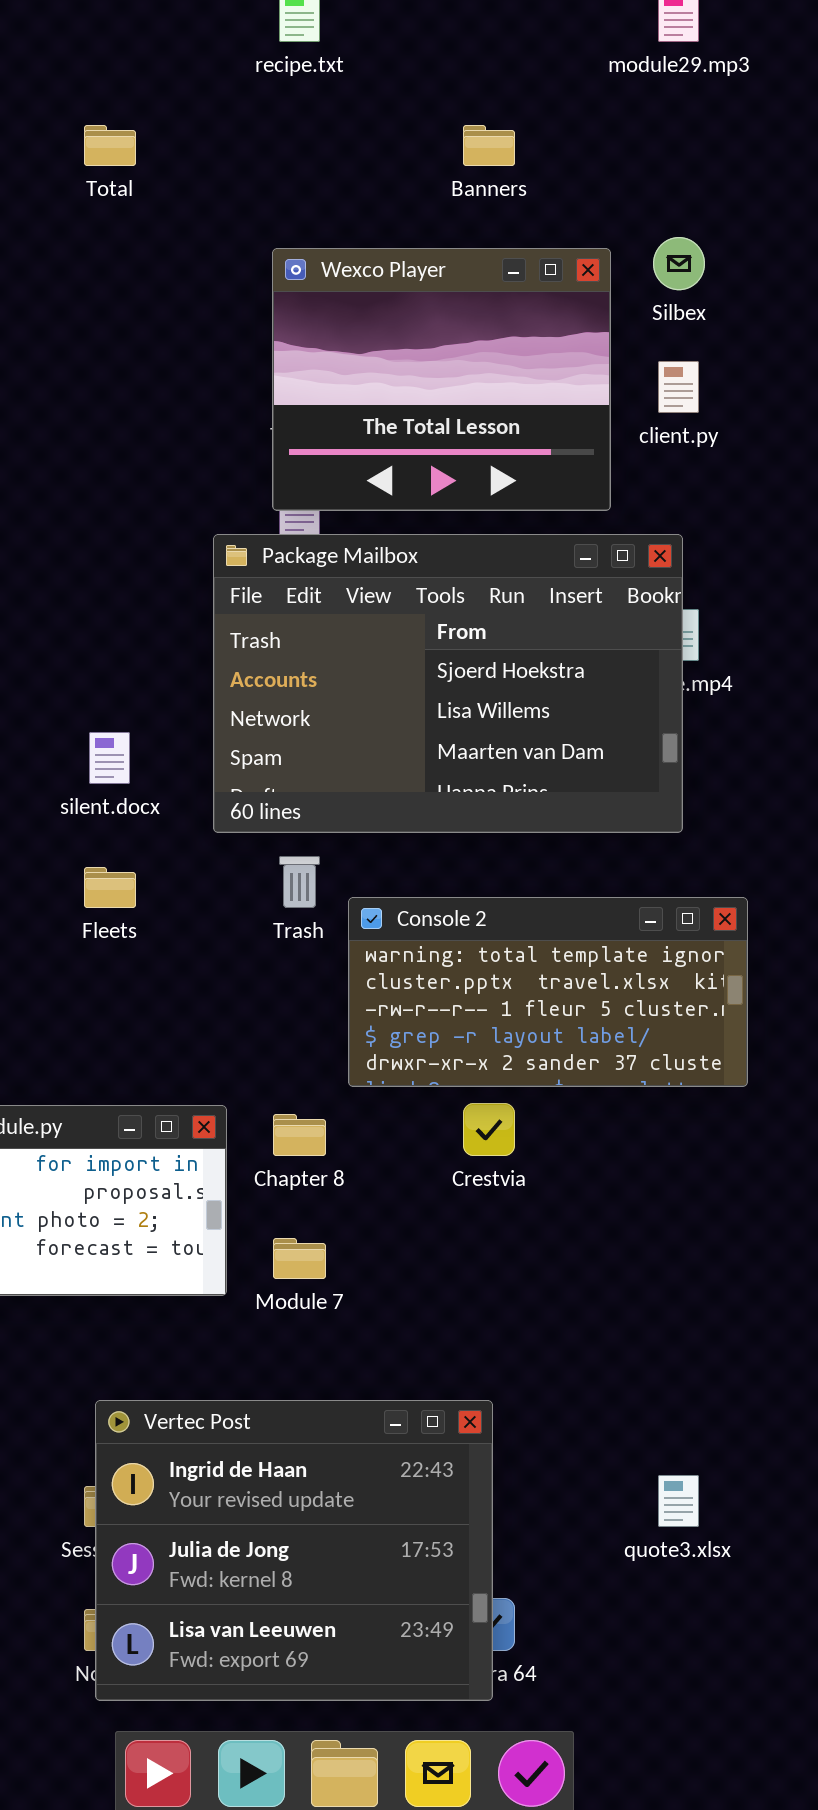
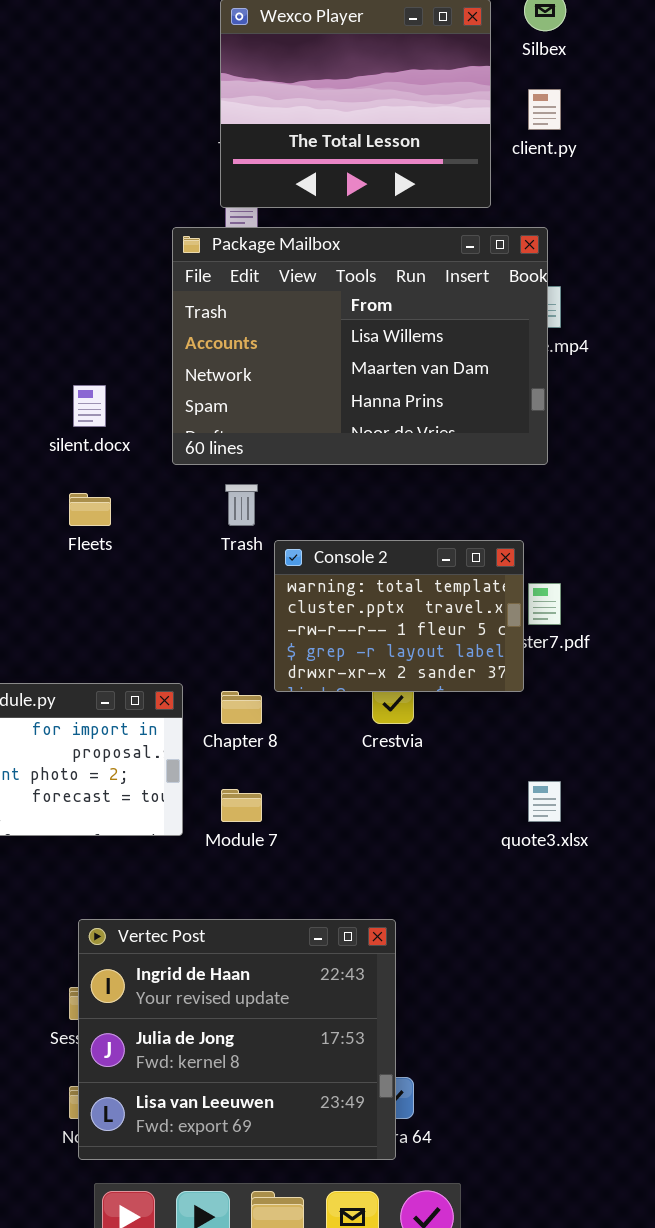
Package Mailbox: [213,534,683,833] -> [172,227,548,465], scrolled down 1 row
Console 2: [348,897,748,1087] -> [274,540,524,692], moved, resized
quote3.xlsx: [658,1475,699,1527] -> [528,781,561,822], moved

